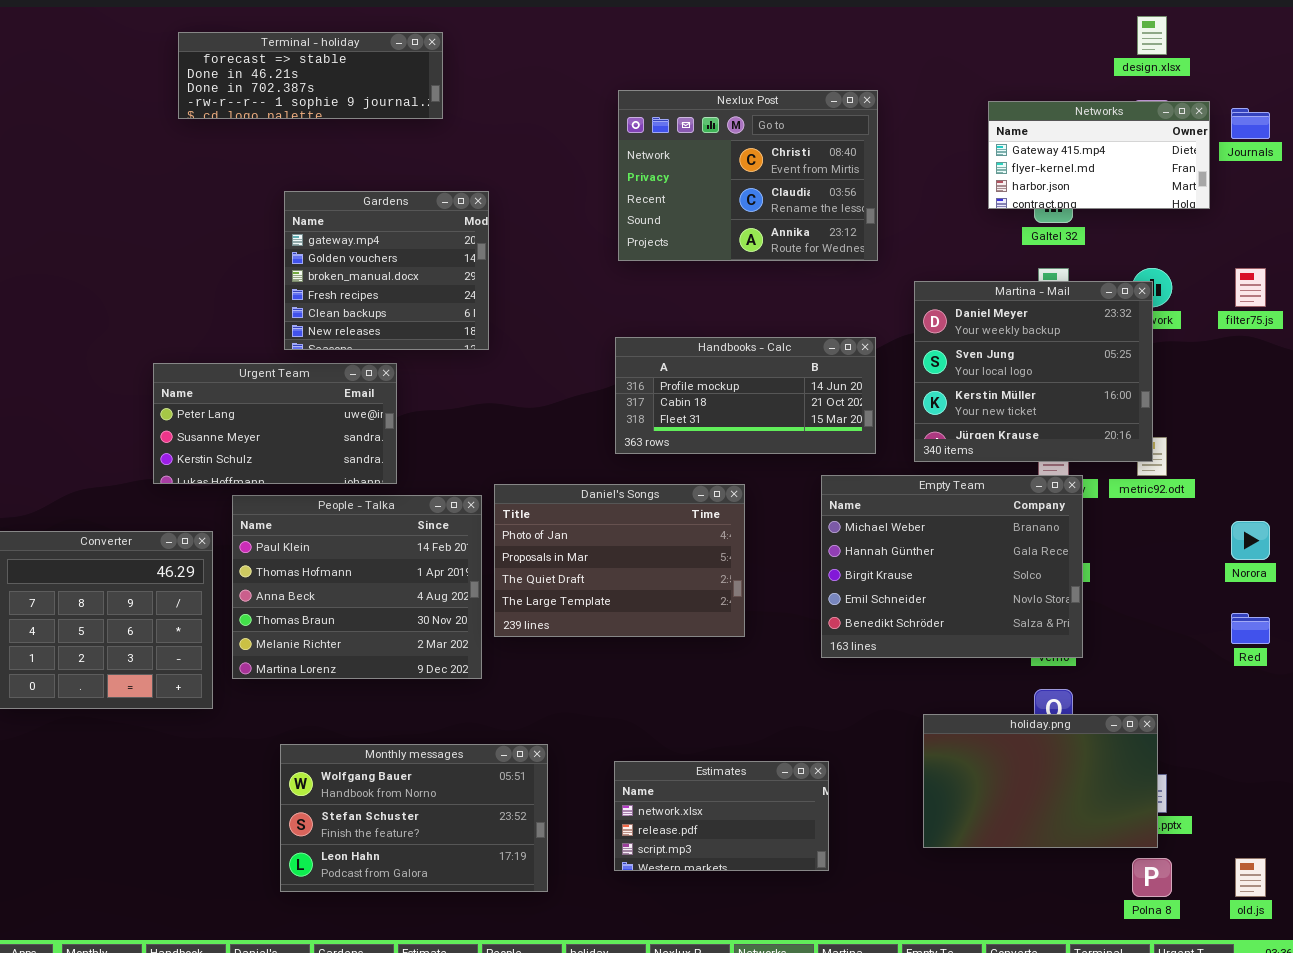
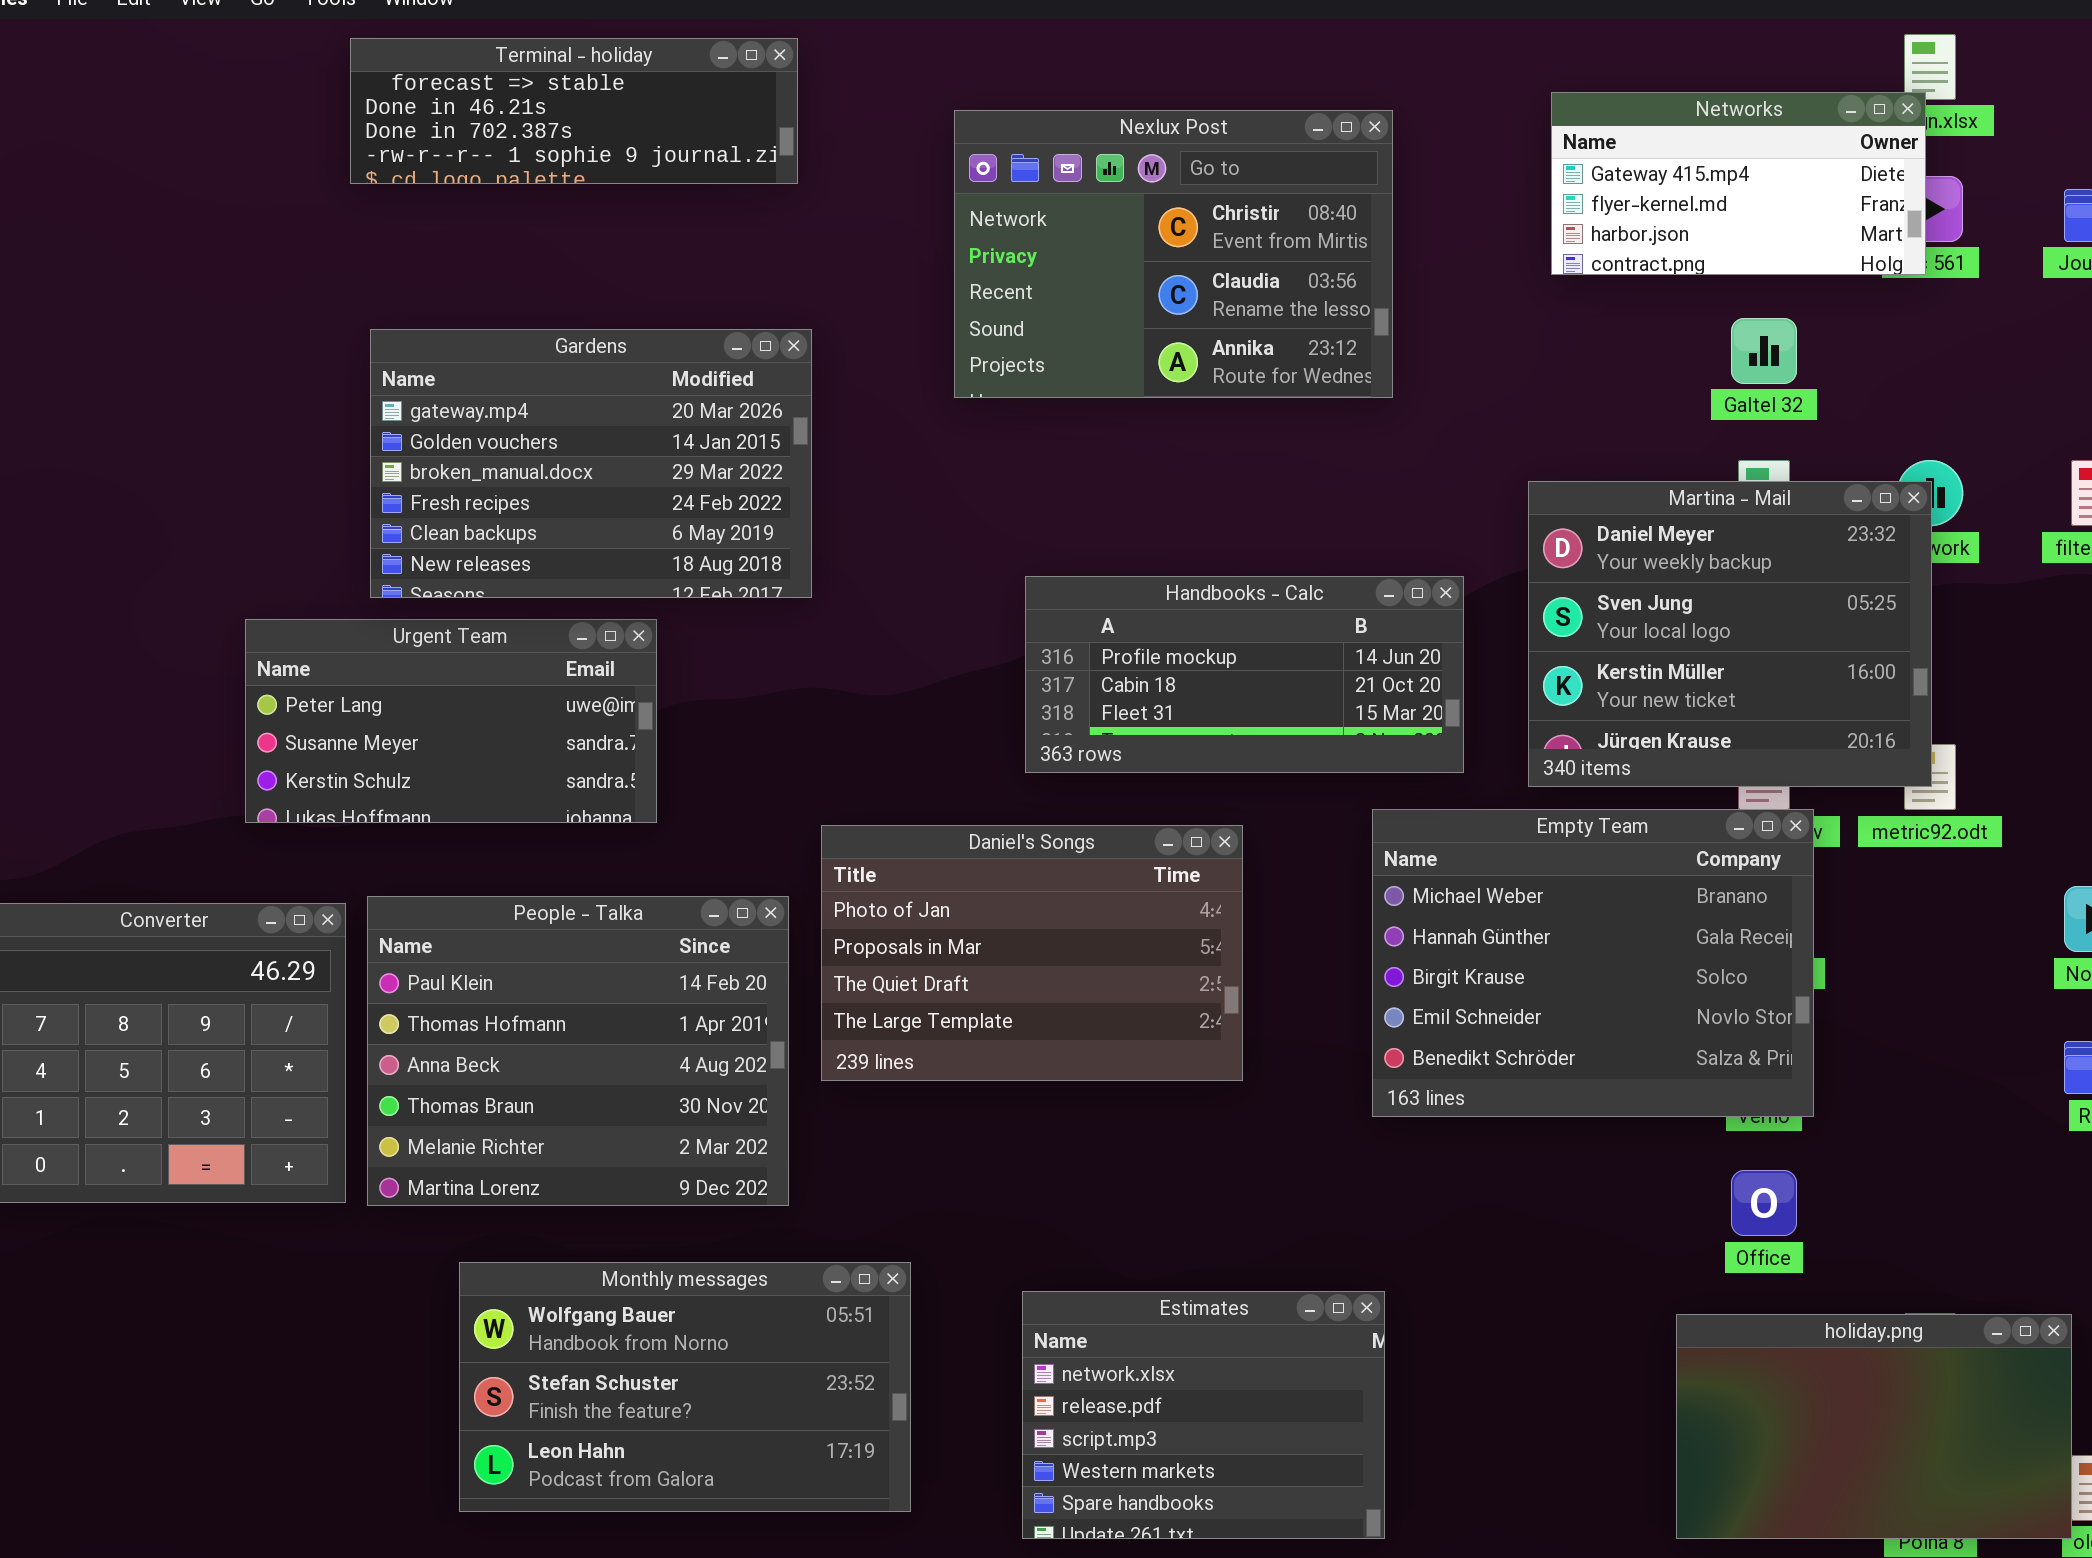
Terminal - holiday: [178,32,443,119] -> [350,38,798,184], moved
Nexlux Post: [618,90,878,261] -> [954,110,1393,398], moved
Networks: [988,101,1210,209] -> [1551,92,1926,275], moved
Gardens: [284,191,489,350] -> [370,329,812,598], resized
People - Talka: [232,495,482,679] -> [367,896,789,1206], moved
holiday.png: [923,714,1158,848] -> [1676,1314,2072,1539], moved
Estimates: [614,761,829,871] -> [1022,1291,1385,1539], resized

